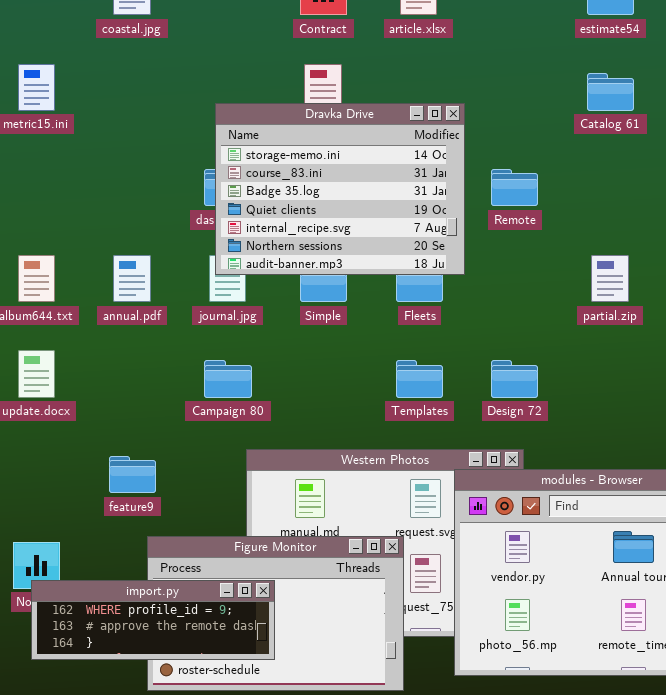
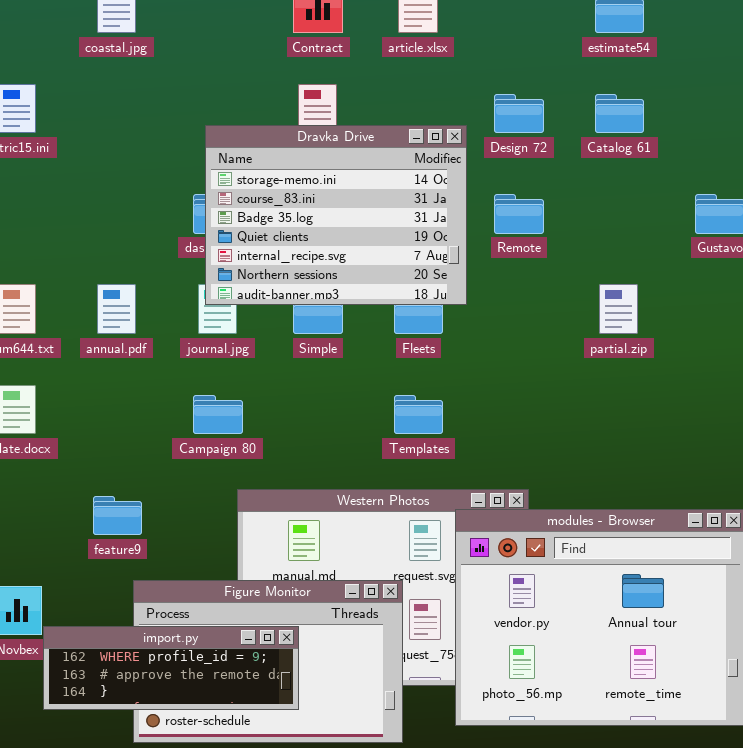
Design 72: [491,360,538,398] -> [494,94,544,133], moved
import.py: [31,580,275,660] -> [43,626,299,710], moved

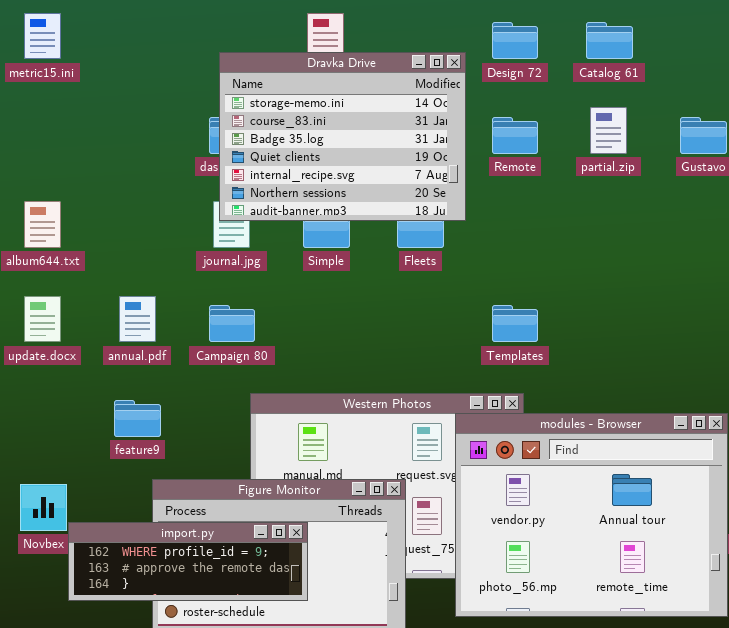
annual.pdf: [97,284,136,334] -> [119,296,156,342], moved
partial.zip: [599,284,638,334] -> [590,107,627,154], moved
Templates: [394,395,443,434] -> [492,305,538,342], moved

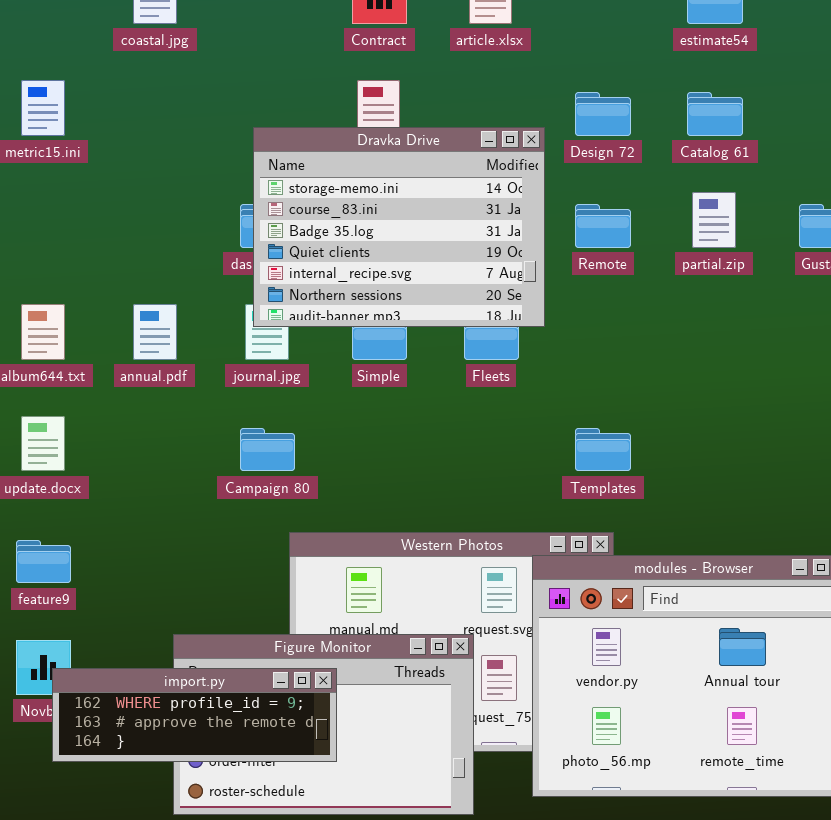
annual.pdf: [119,296,156,342] -> [133,304,177,360], moved
feature9: [114,400,161,437] -> [16,540,71,583], moved
import.py: [68,522,308,601] -> [52,668,337,762], moved

